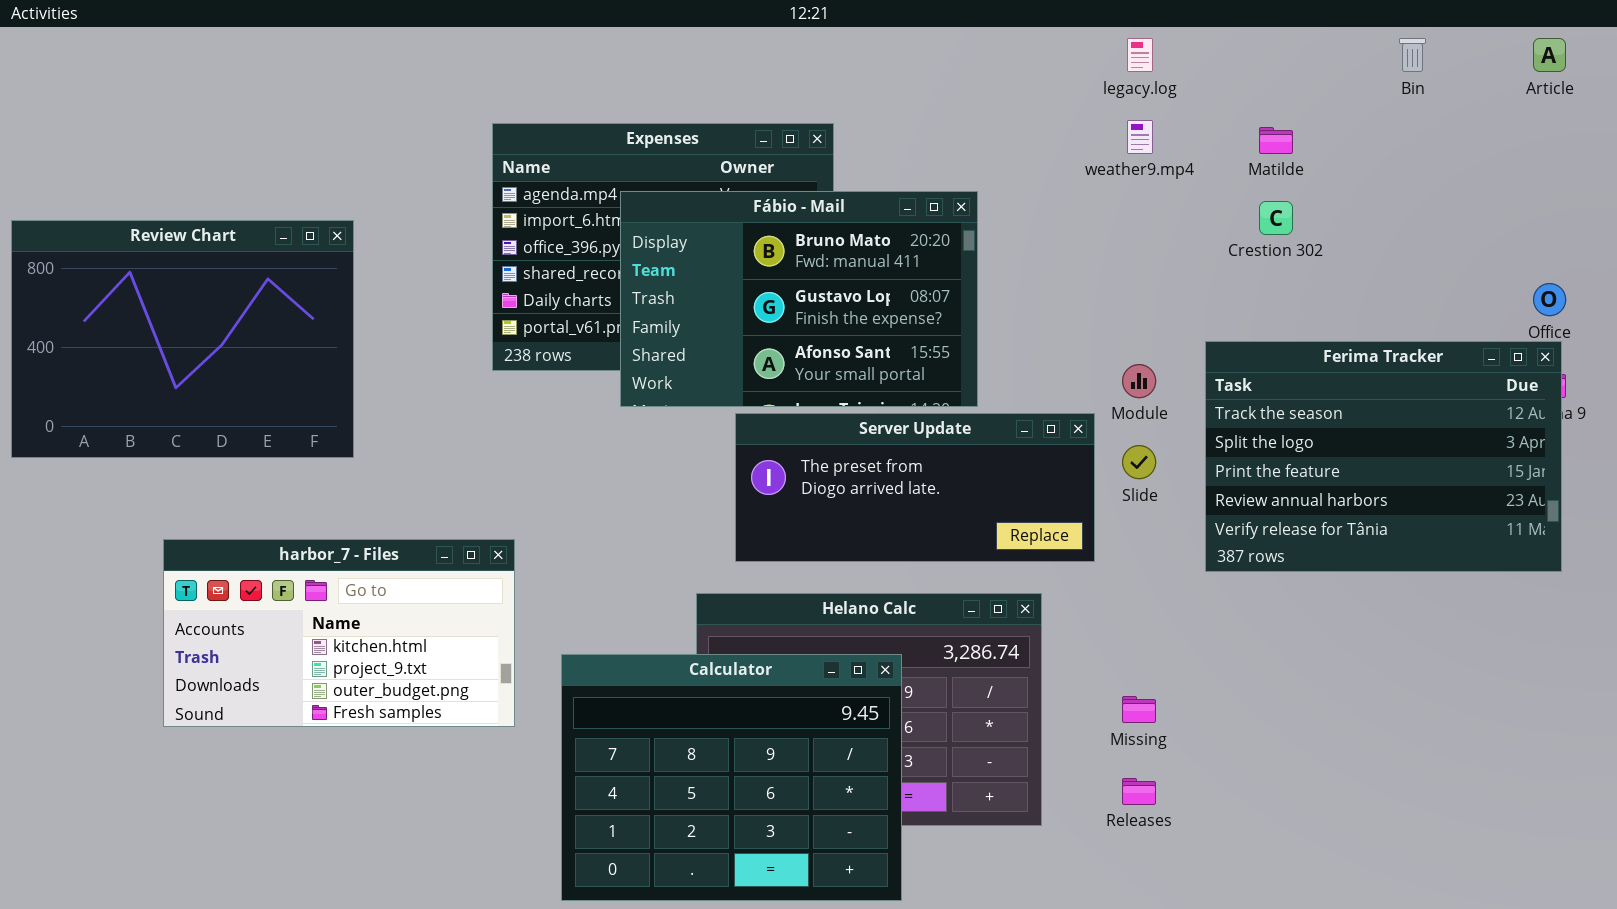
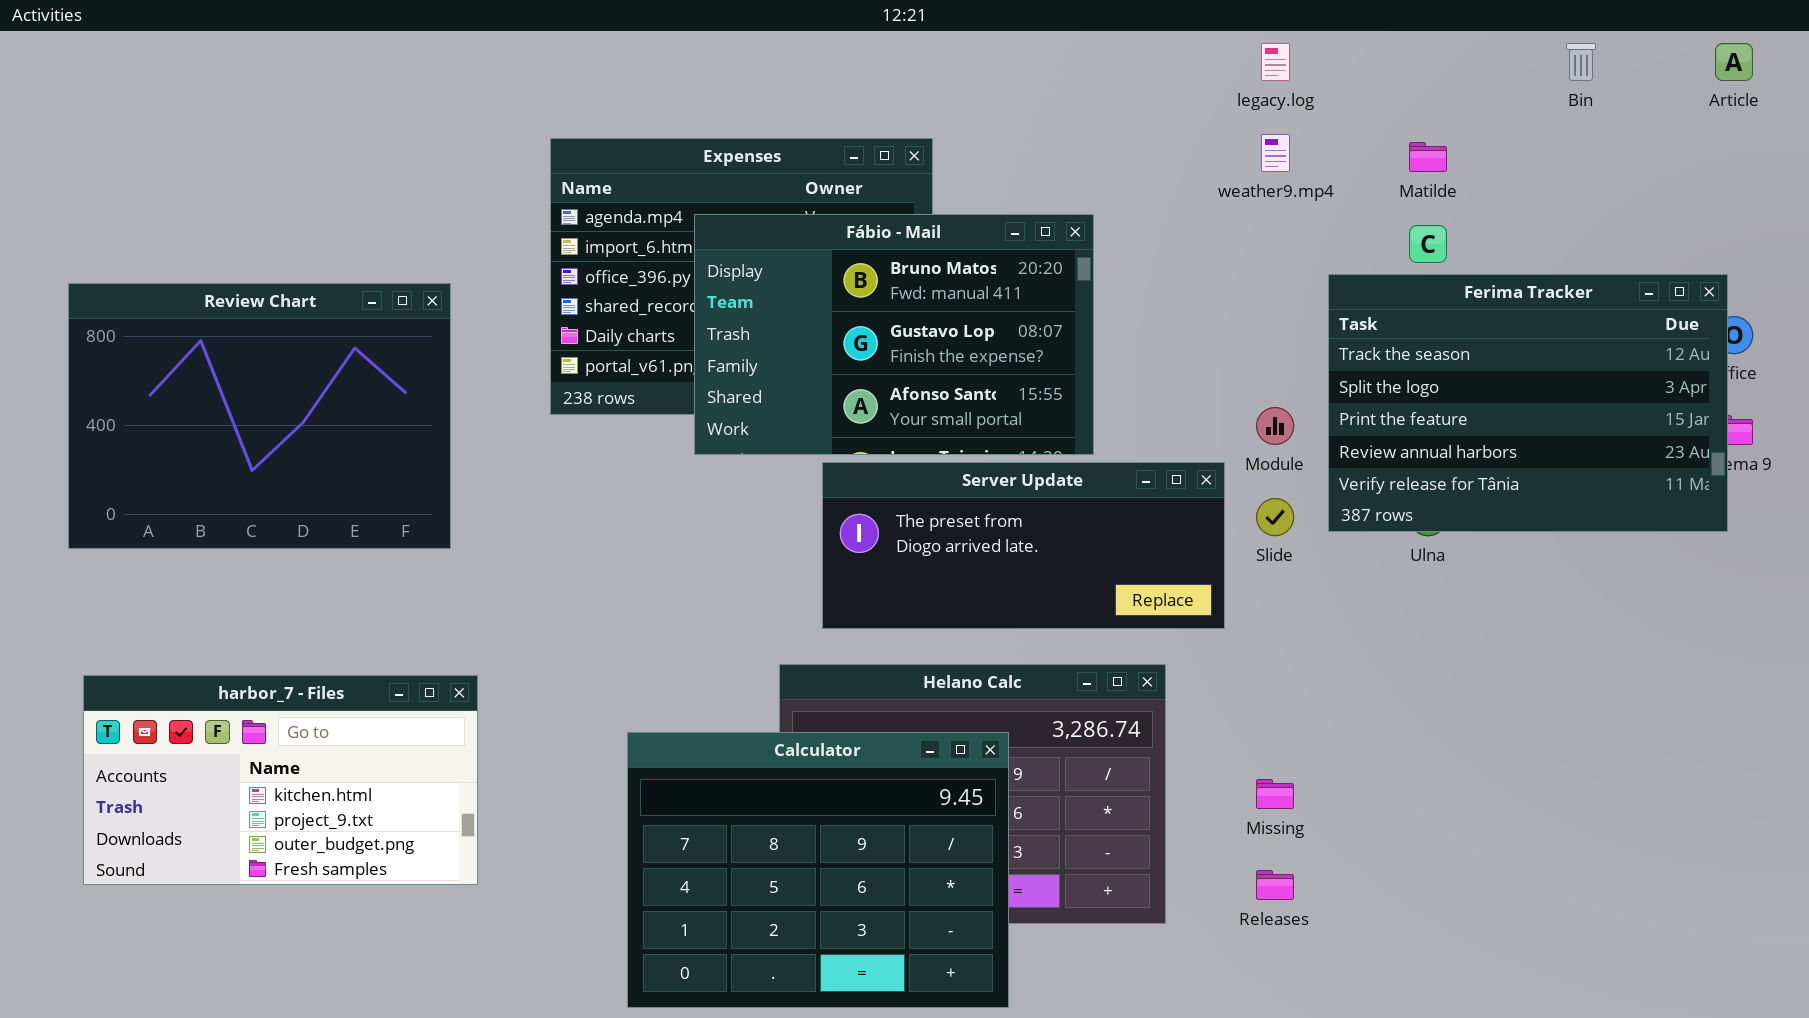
Review Chart: [11,220,354,458] -> [68,283,451,549], moved
Ferima Tracker: [1205,341,1562,572] -> [1328,274,1728,532], moved
harbor_7 - Files: [163,539,515,727] -> [83,675,478,885], moved

